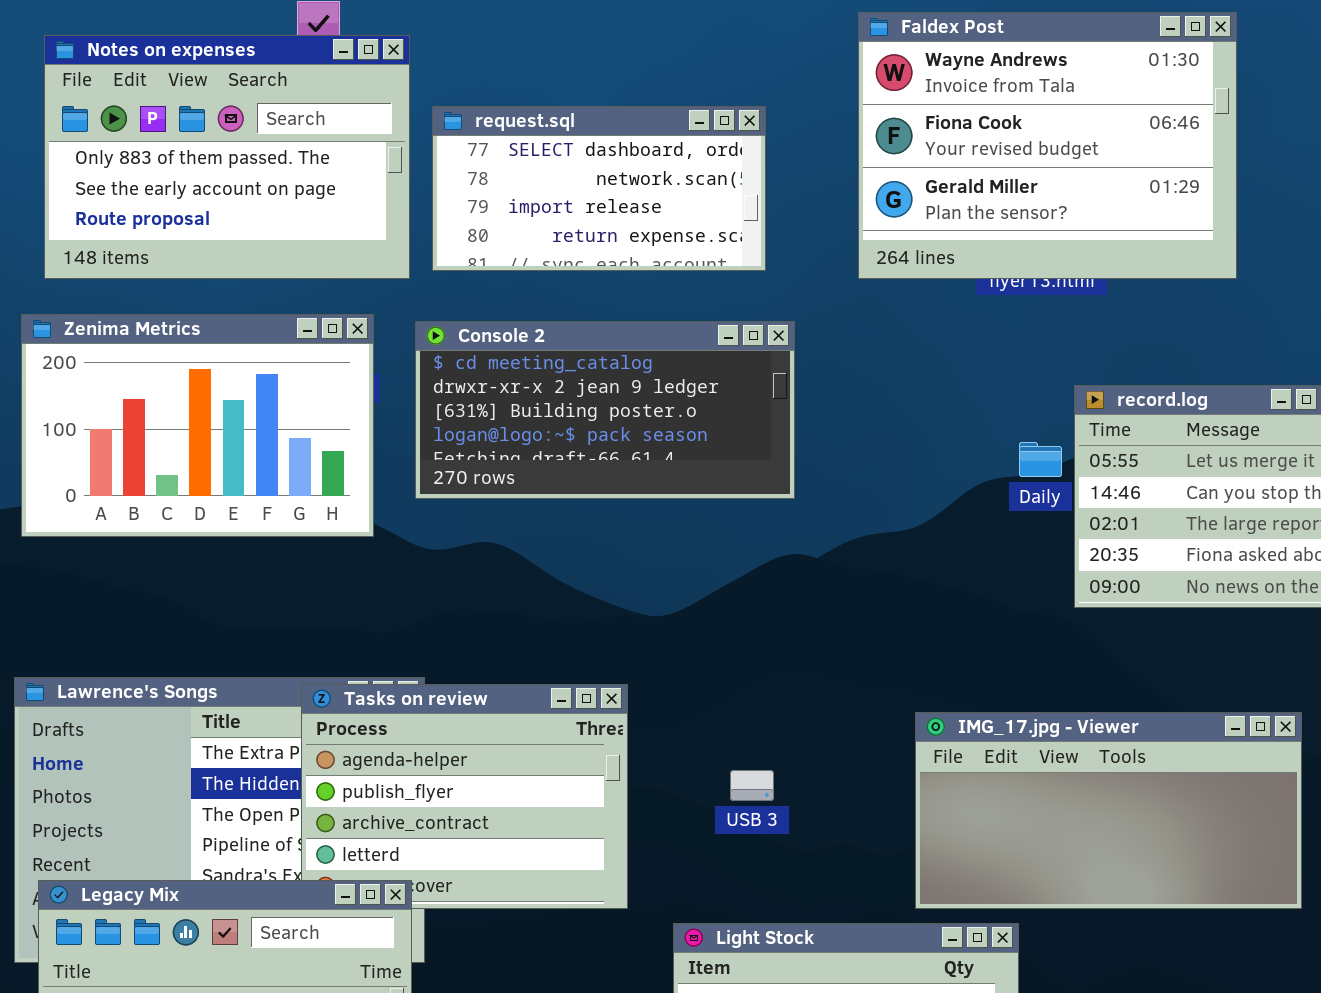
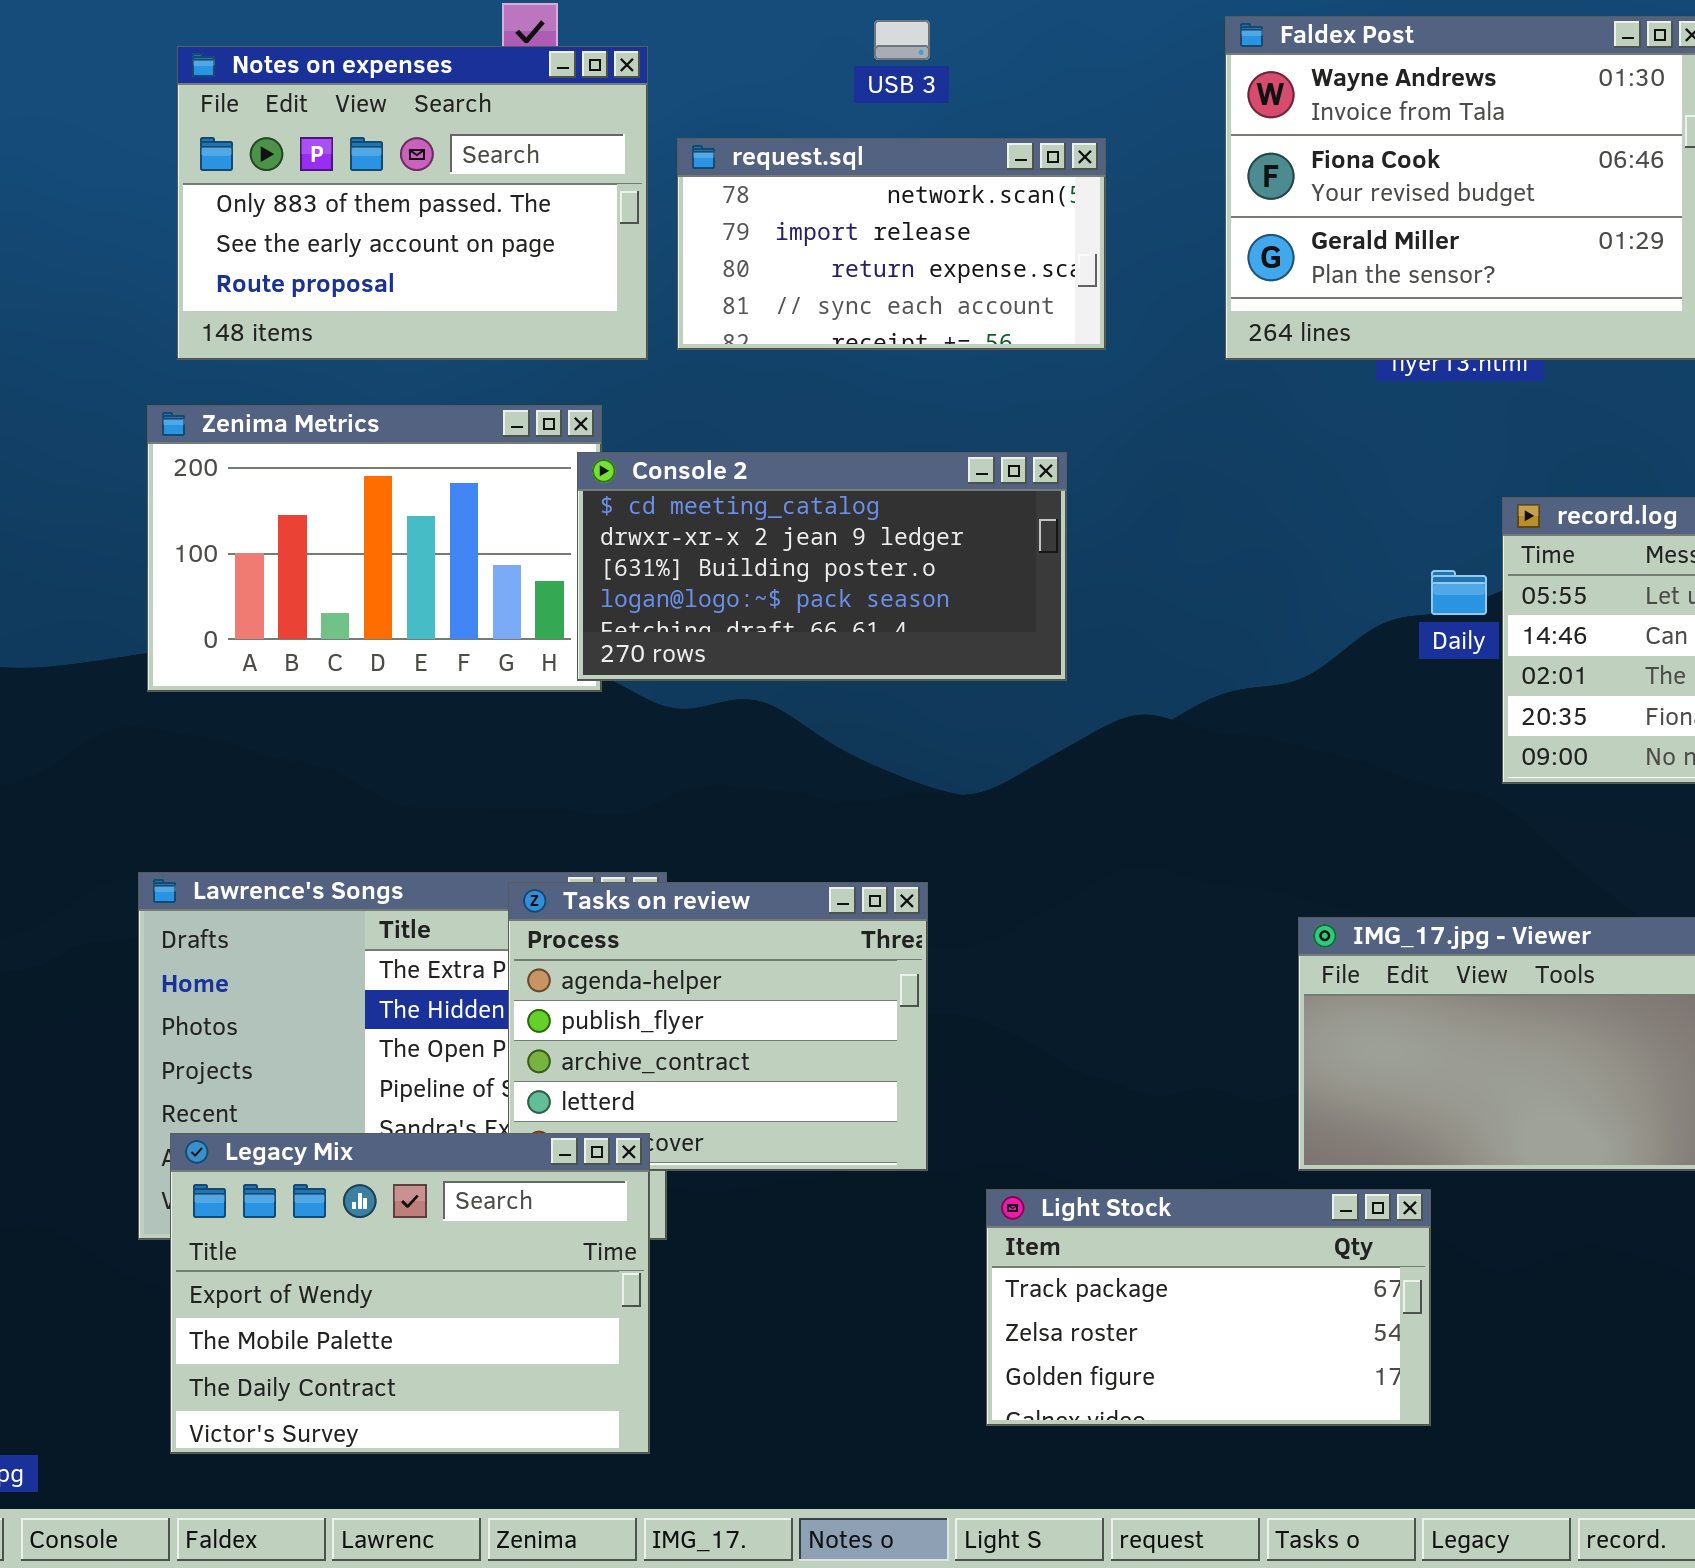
request.sql: [432,106,766,271] -> [677,138,1106,350], scrolled down 1 row
Console 2: [415,321,795,499] -> [577,452,1067,681], moved
USB 3: [730,770,774,801] -> [874,20,930,60], moved

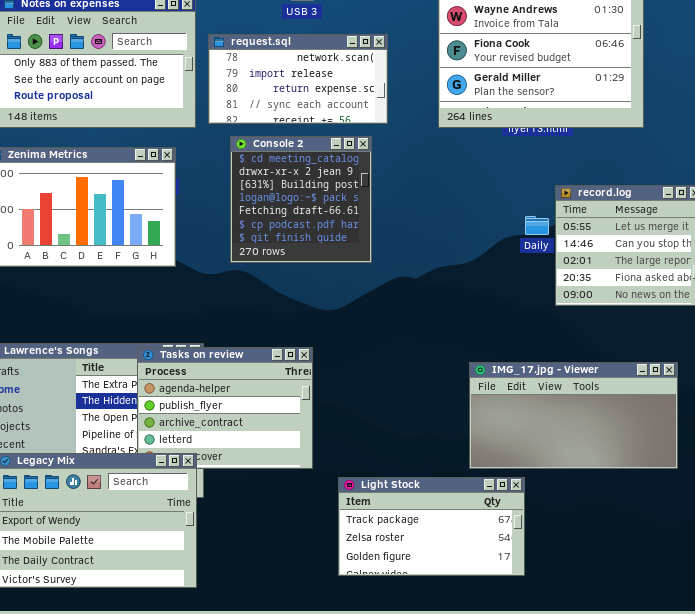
Console 2: [577,452,1067,681] -> [230,136,372,263], resized

